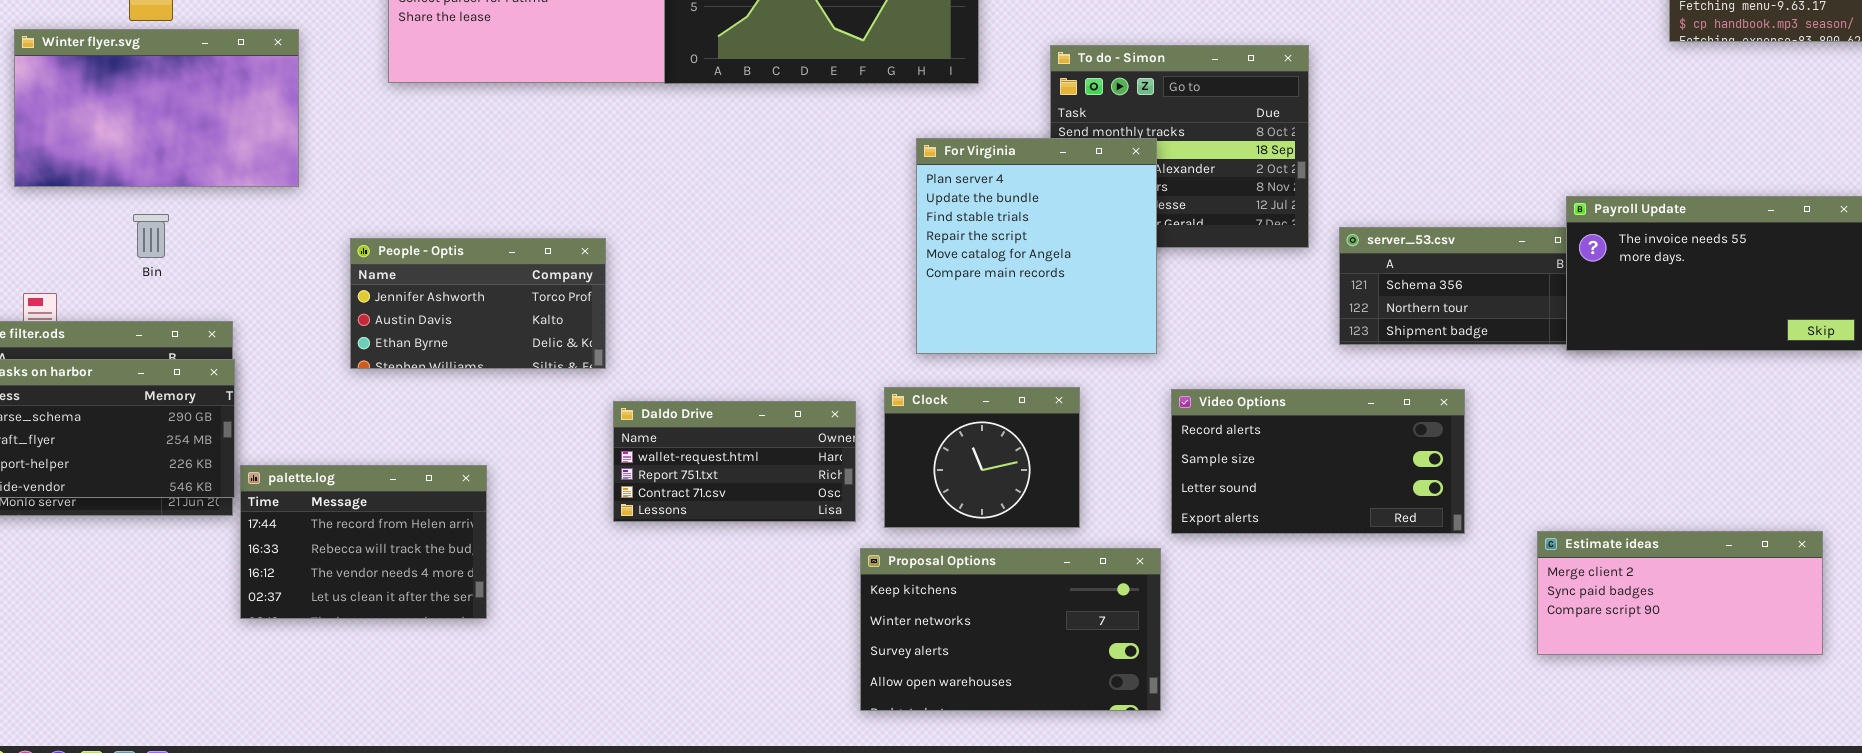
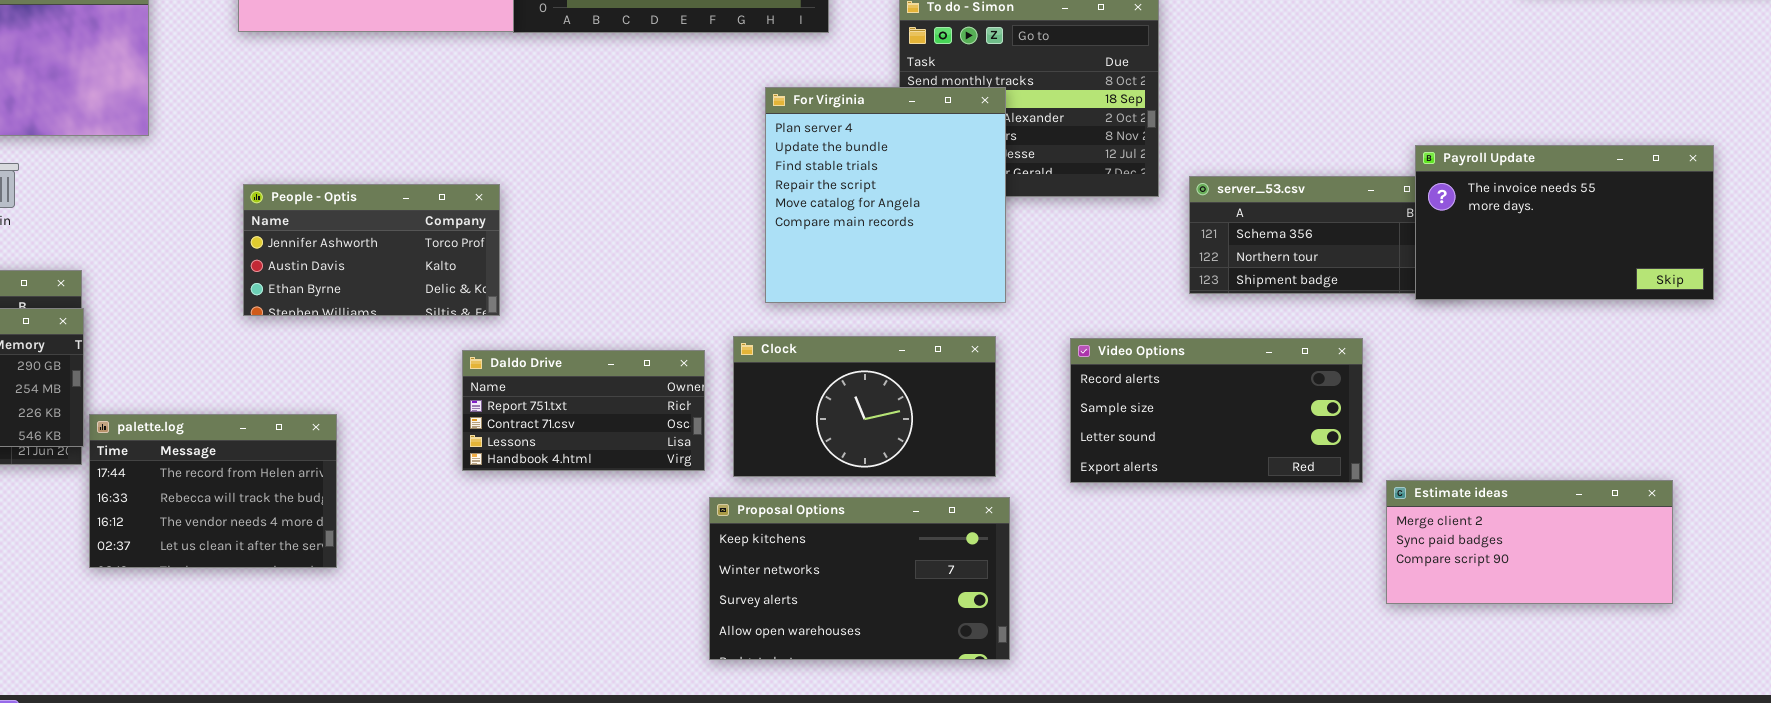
People - Optis: [350,238,606,369] -> [243,184,500,316], moved
Clock: [884,387,1080,528] -> [733,336,996,477], resized
Video Options: [1171,389,1465,534] -> [1070,338,1363,483], moved
Daldo Drive: [613,401,856,522] -> [462,350,705,471], scrolled down 1 row

